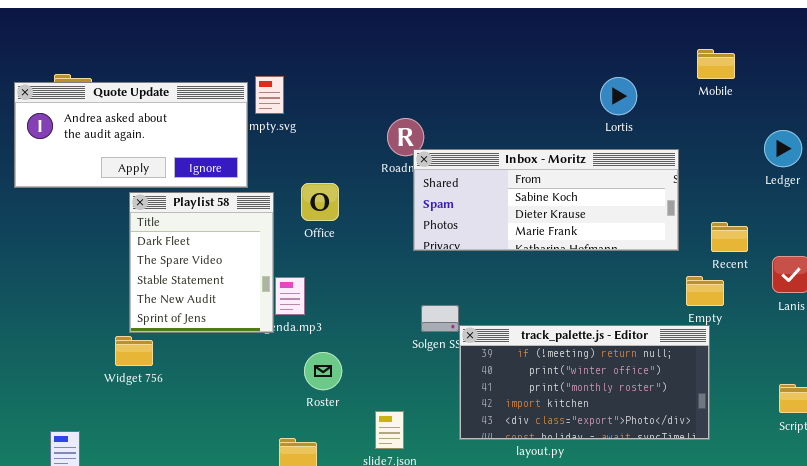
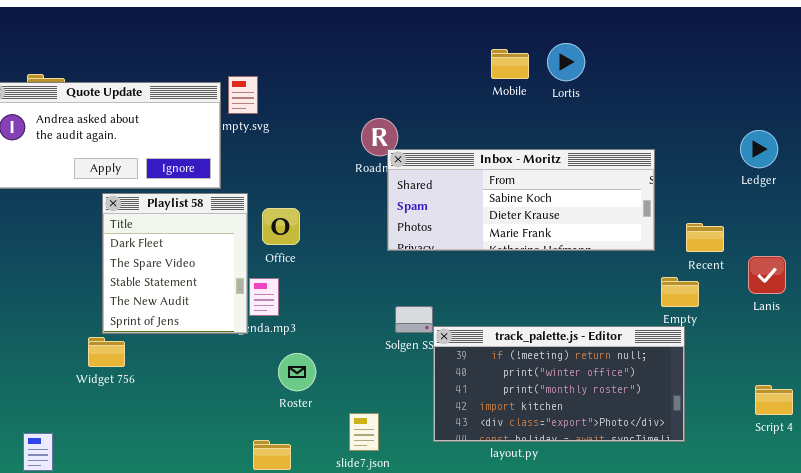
Mobile: [697,49,735,79] -> [491,49,529,79], moved
Lortis: [600,77,637,115] -> [547,43,585,81], moved
Office: [301,183,339,221] -> [262,208,300,245], moved

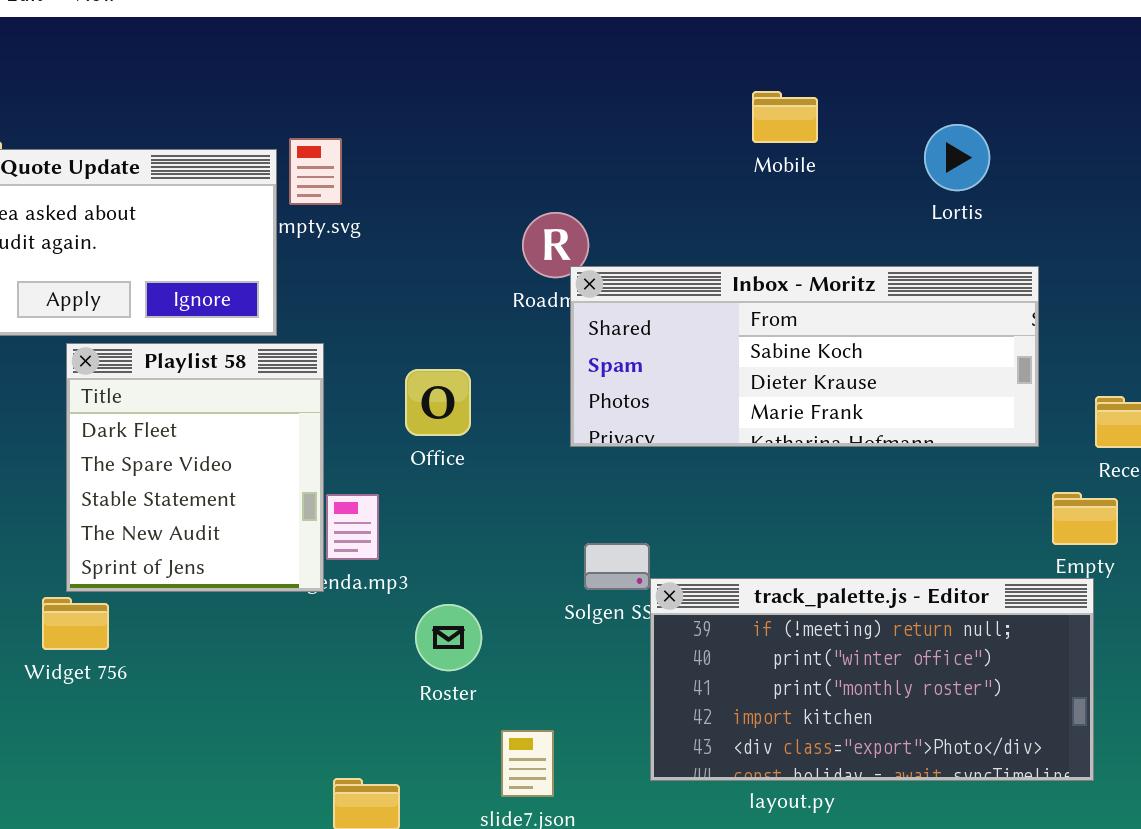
Lortis: [547,43,585,81] -> [924,124,990,191], moved
Office: [262,208,300,245] -> [405,369,471,436], moved
Roster: [278,353,316,391] -> [415,604,482,671], moved

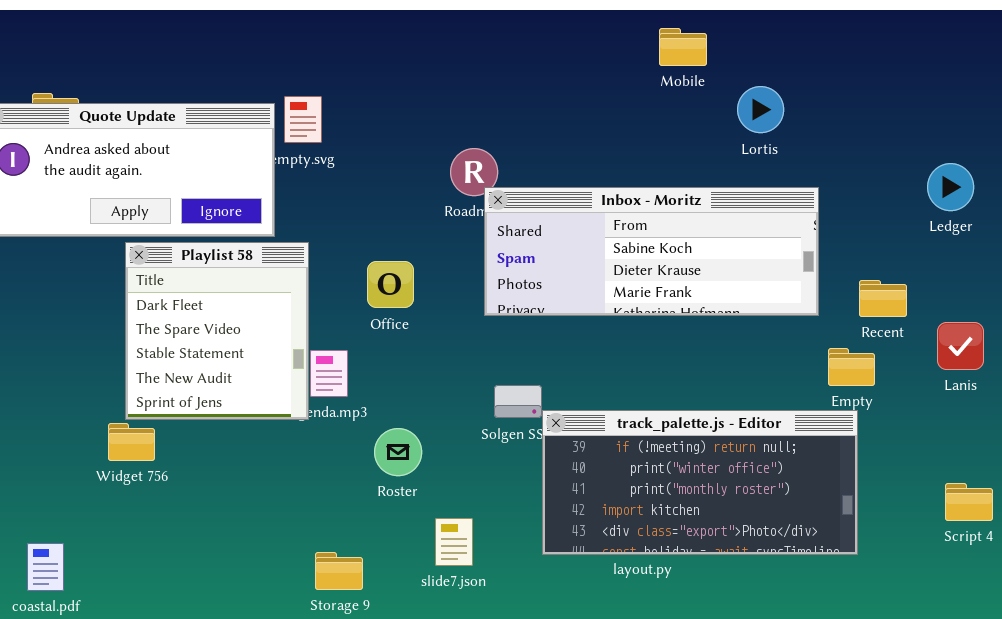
Mobile: [752,91,818,143] -> [659,28,707,66], moved

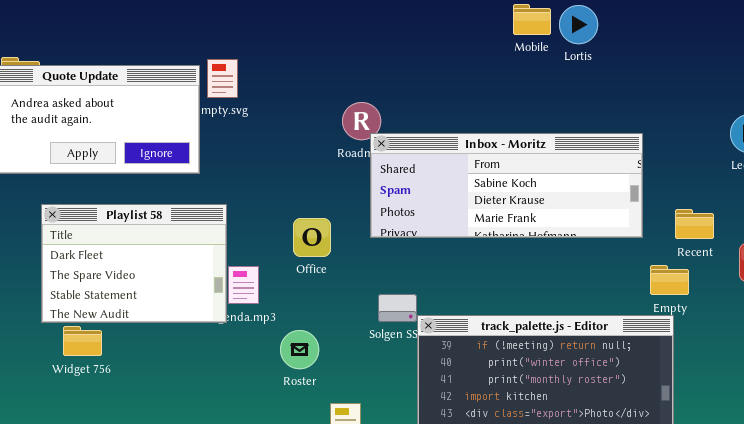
Lortis: [737,86,784,133] -> [559,5,598,44], moved
Playlist 58: [125,242,309,420] -> [41,204,227,323], resized
Office: [367,261,414,308] -> [293,218,331,257], moved

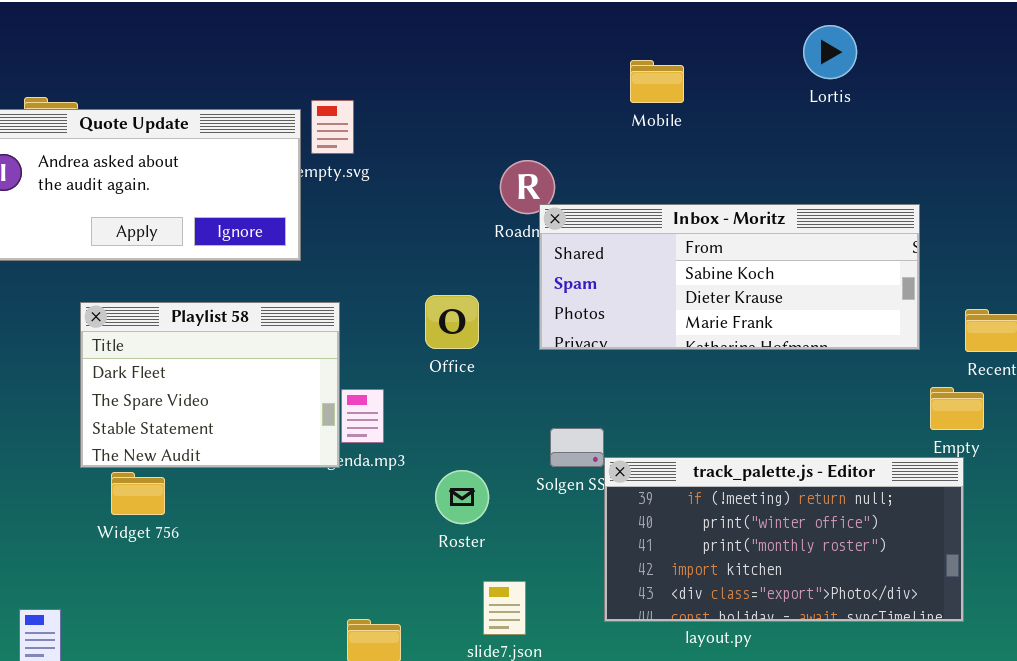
Mobile: [513,4,551,35] -> [630,60,684,103], moved
Office: [293,218,331,257] -> [425,295,479,349], moved
Roster: [280,330,319,369] -> [435,470,489,524], moved

